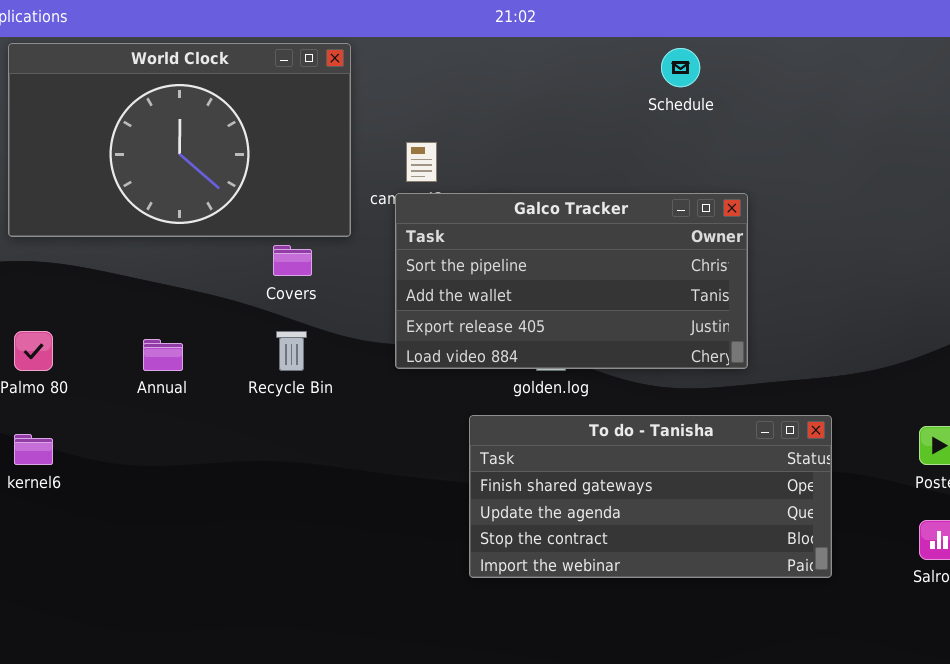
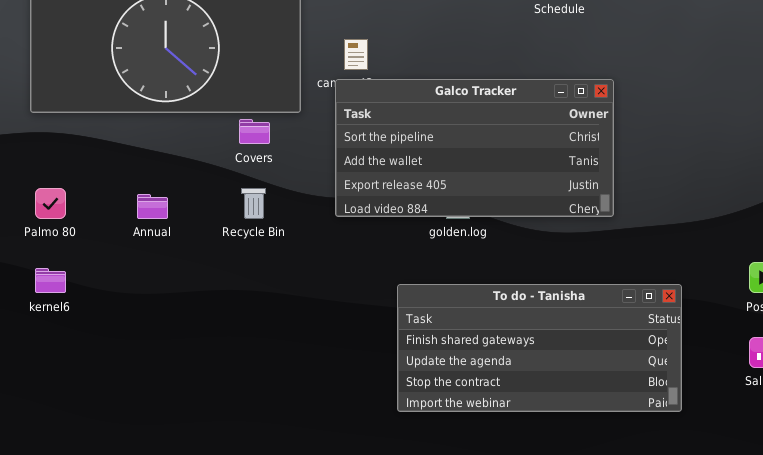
To do - Tanisha: [469,415,832,578] -> [397,284,682,412], moved

